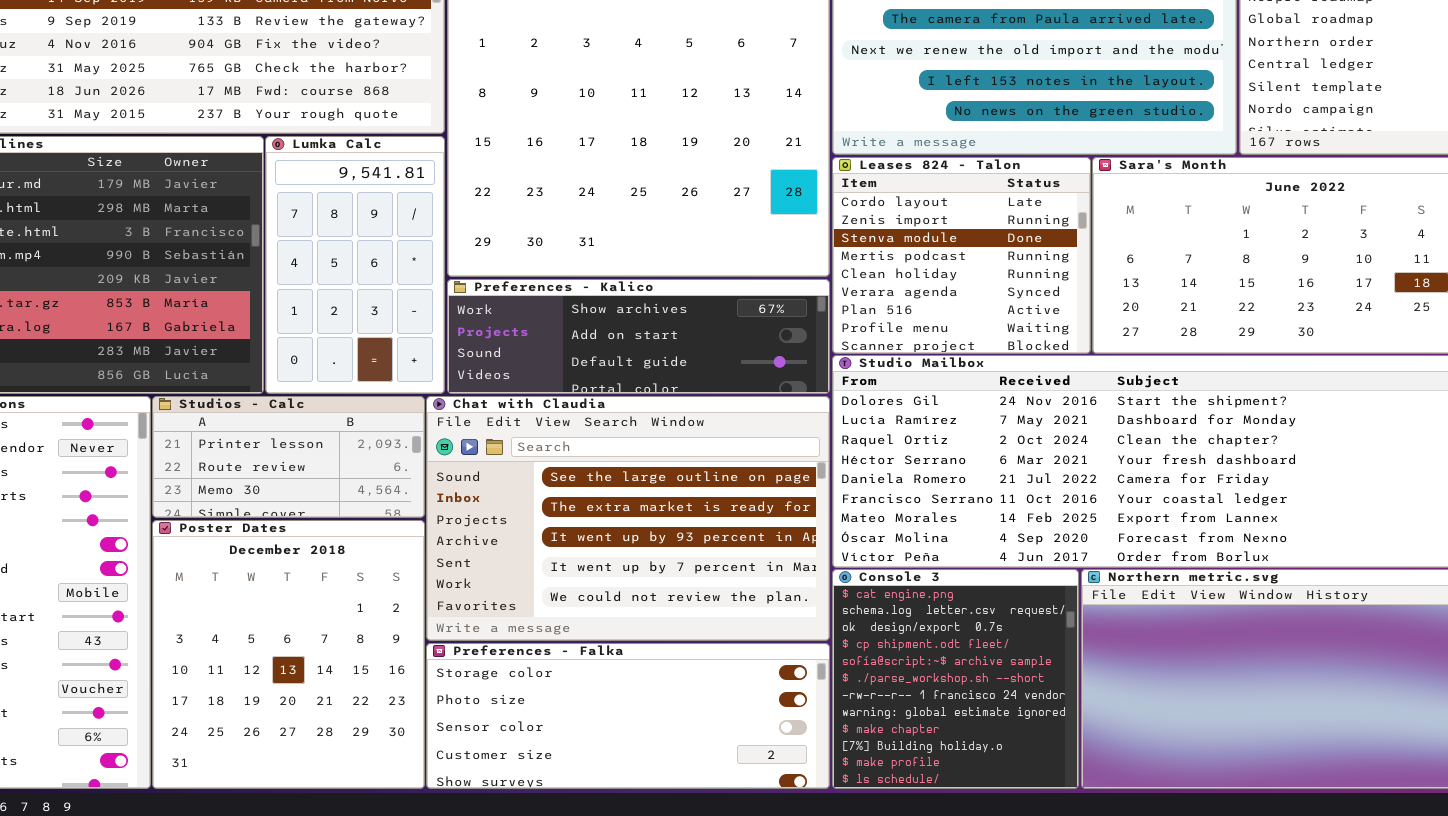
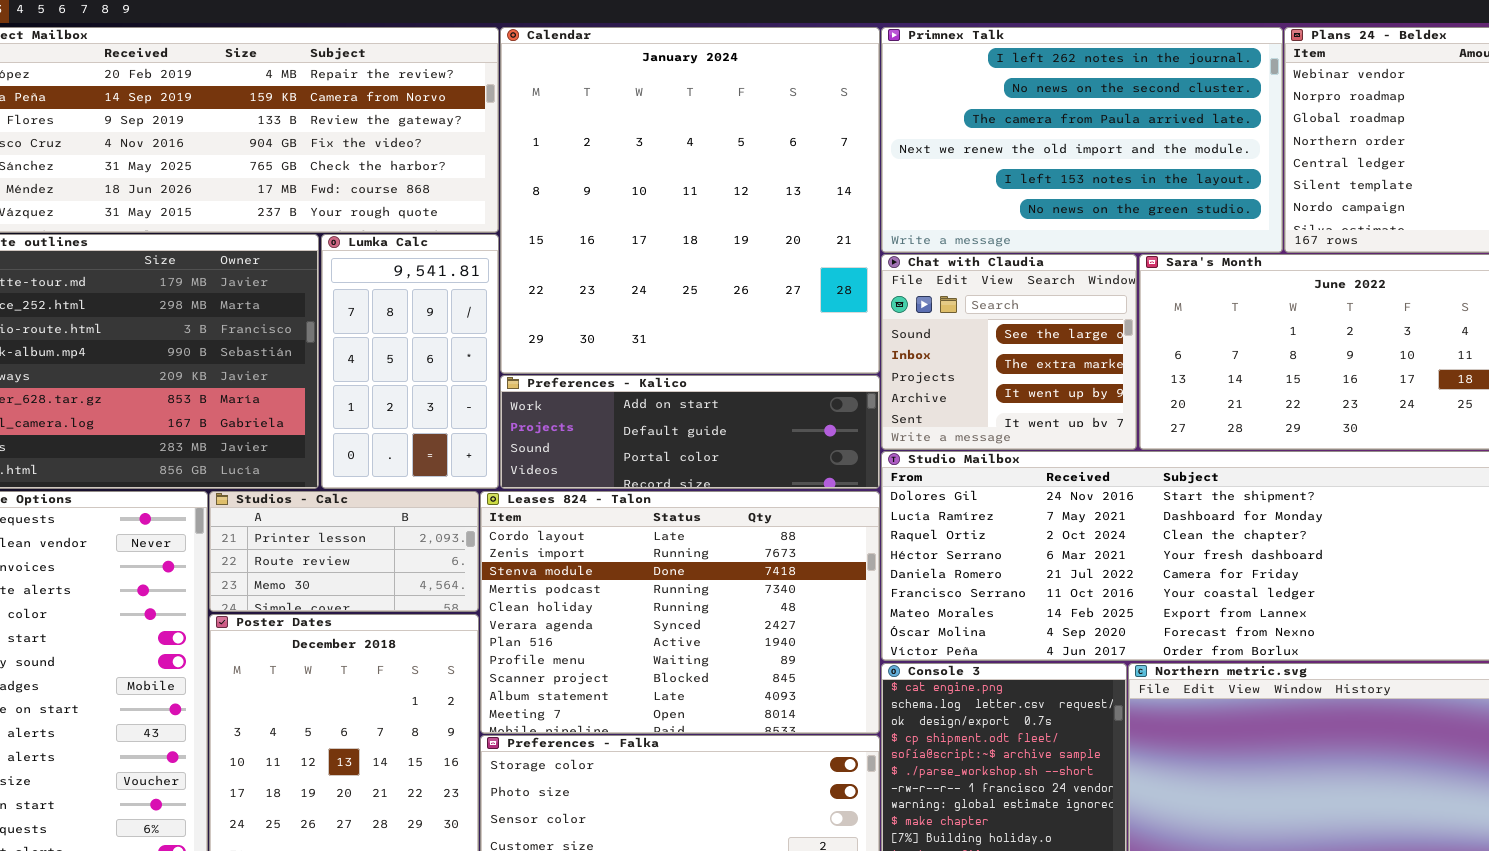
Leases 824 - Talon: [832,157,1091,354] -> [480,491,880,734], moved, resized
Preferences - Kalico: [447,279,830,394] -> [500,375,880,489], scrolled down 1 row
Chat with Claudia: [426,396,830,641] -> [881,254,1137,450], moved, resized

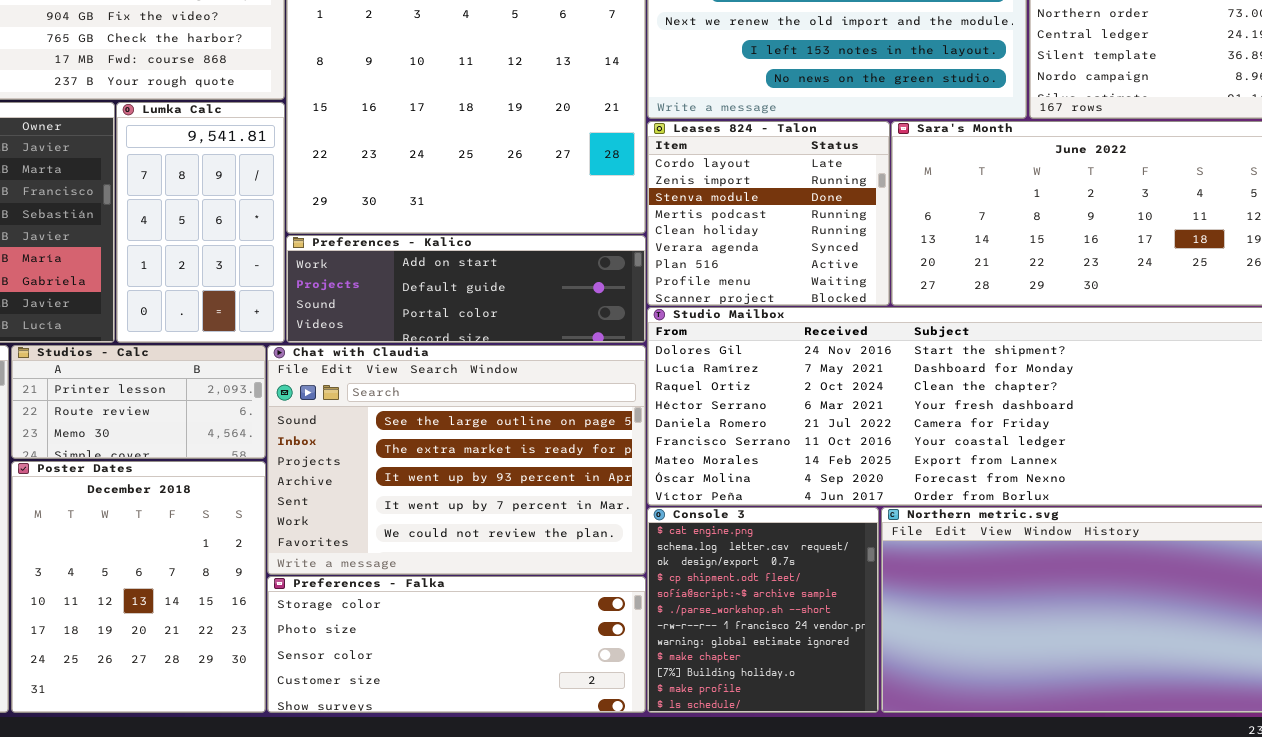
Chat with Claudia: [881,254,1137,450] -> [267,345,646,575], moved, resized
Leases 824 - Talon: [480,491,880,734] -> [647,121,890,306], moved, resized

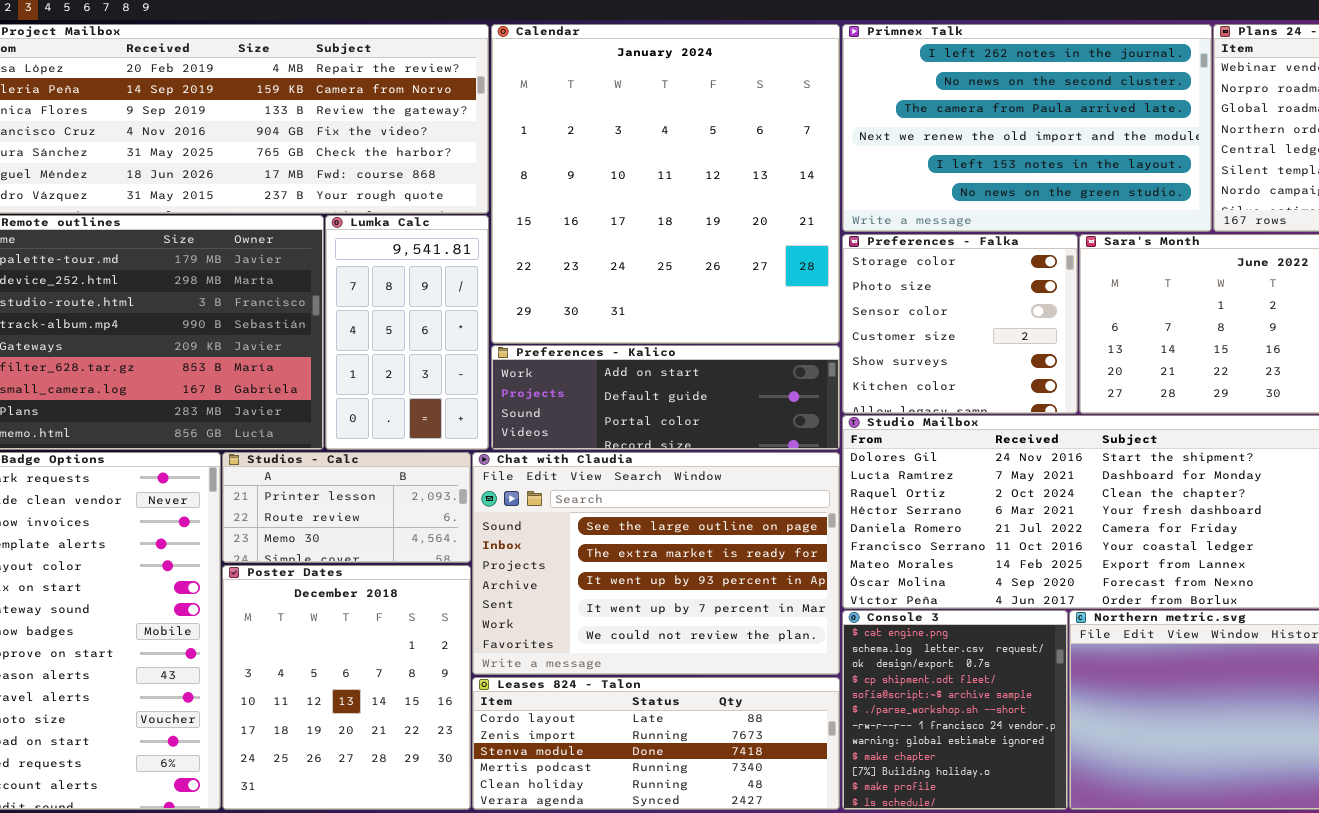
Leases 824 - Talon: [647,121,890,306] -> [472,677,840,810], moved, resized
Preferences - Falka: [267,576,646,713] -> [842,234,1078,414], moved, resized

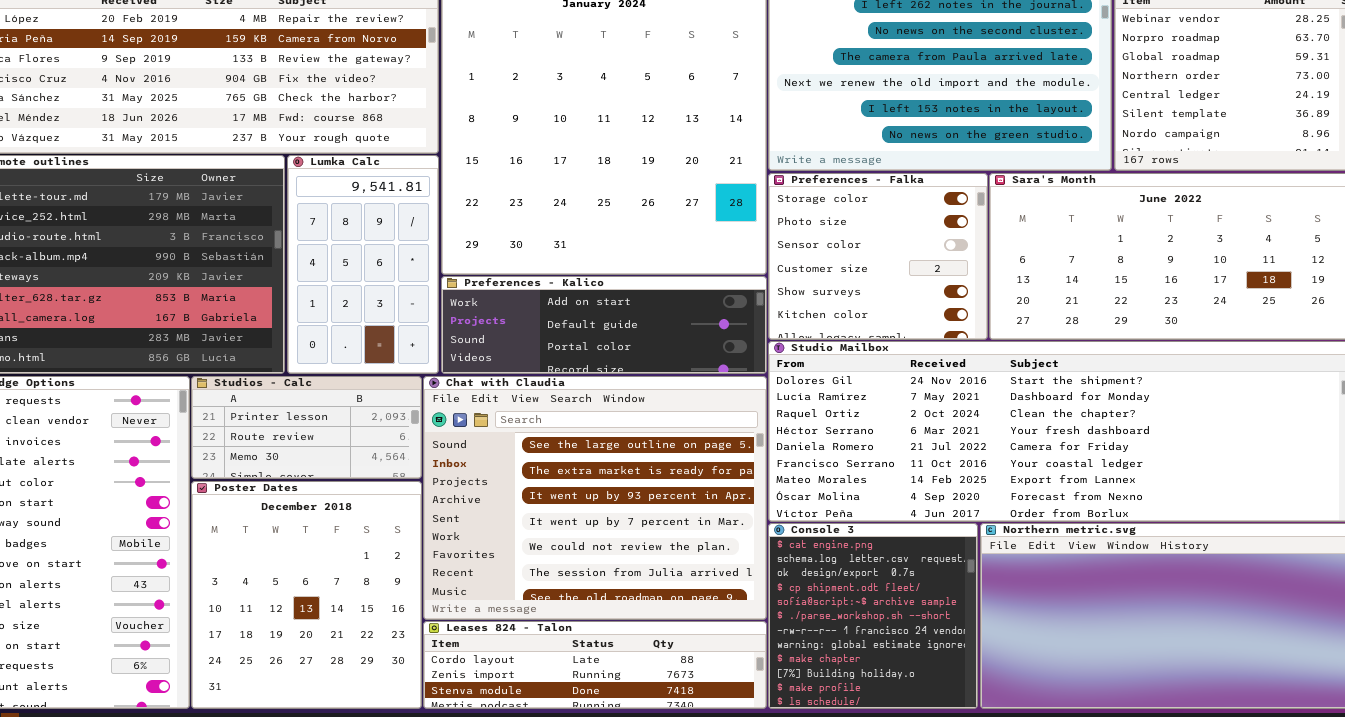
Chat with Claudia: [472,452,840,675] -> [423,376,767,620], resized
Leases 824 - Talon: [472,677,840,810] -> [423,621,767,709], resized

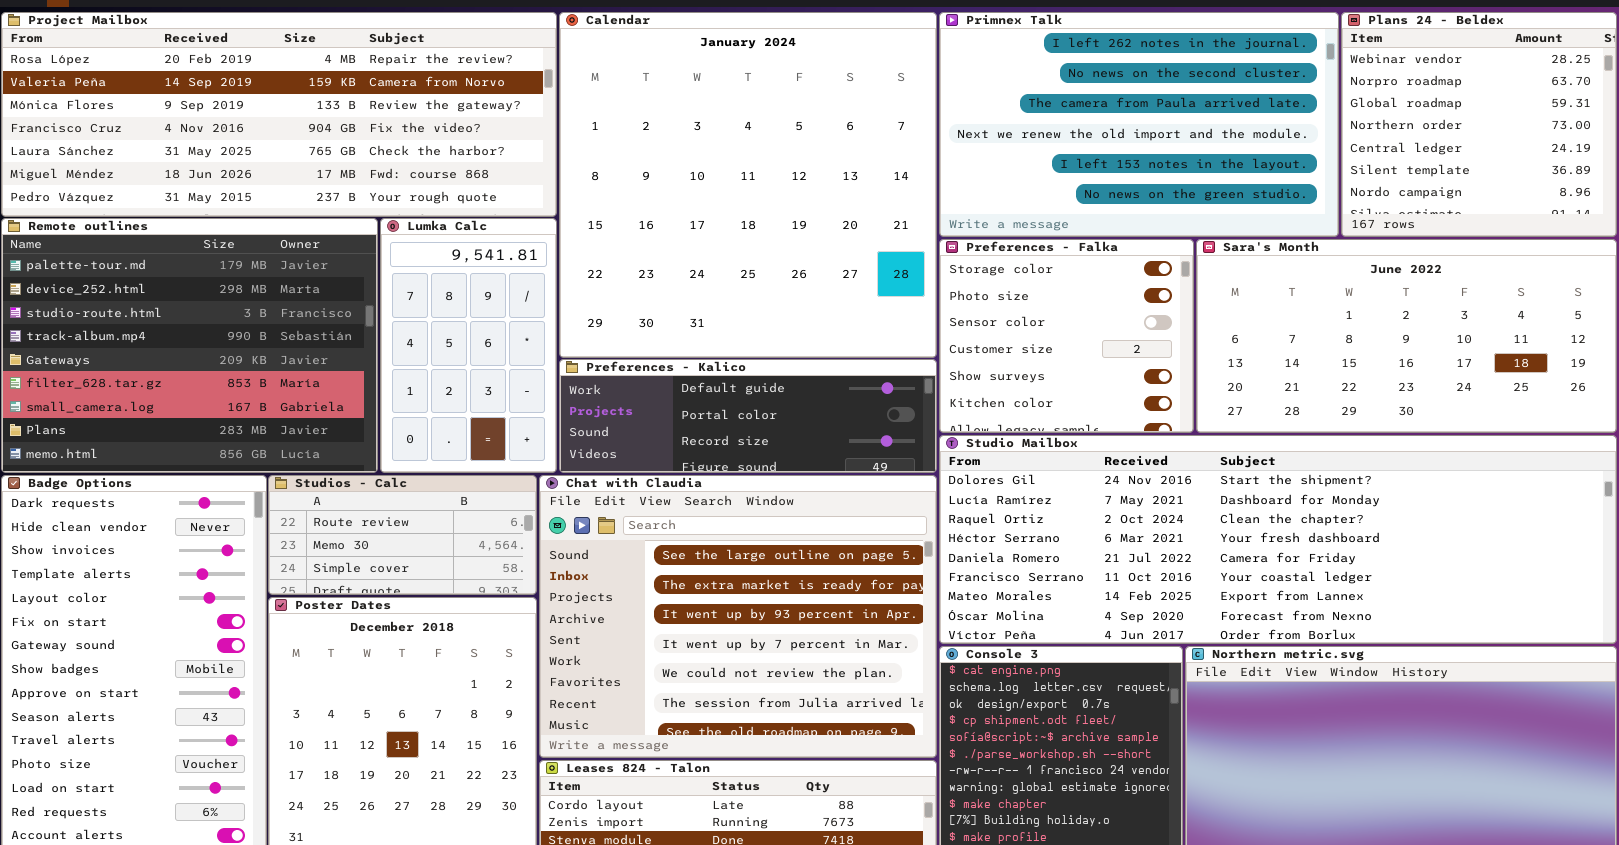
Preferences - Kalico: [441,276,767,374] -> [559,359,937,473], scrolled down 1 row
Studios - Calc: [191,376,422,479] -> [268,475,537,595], scrolled down 1 row

